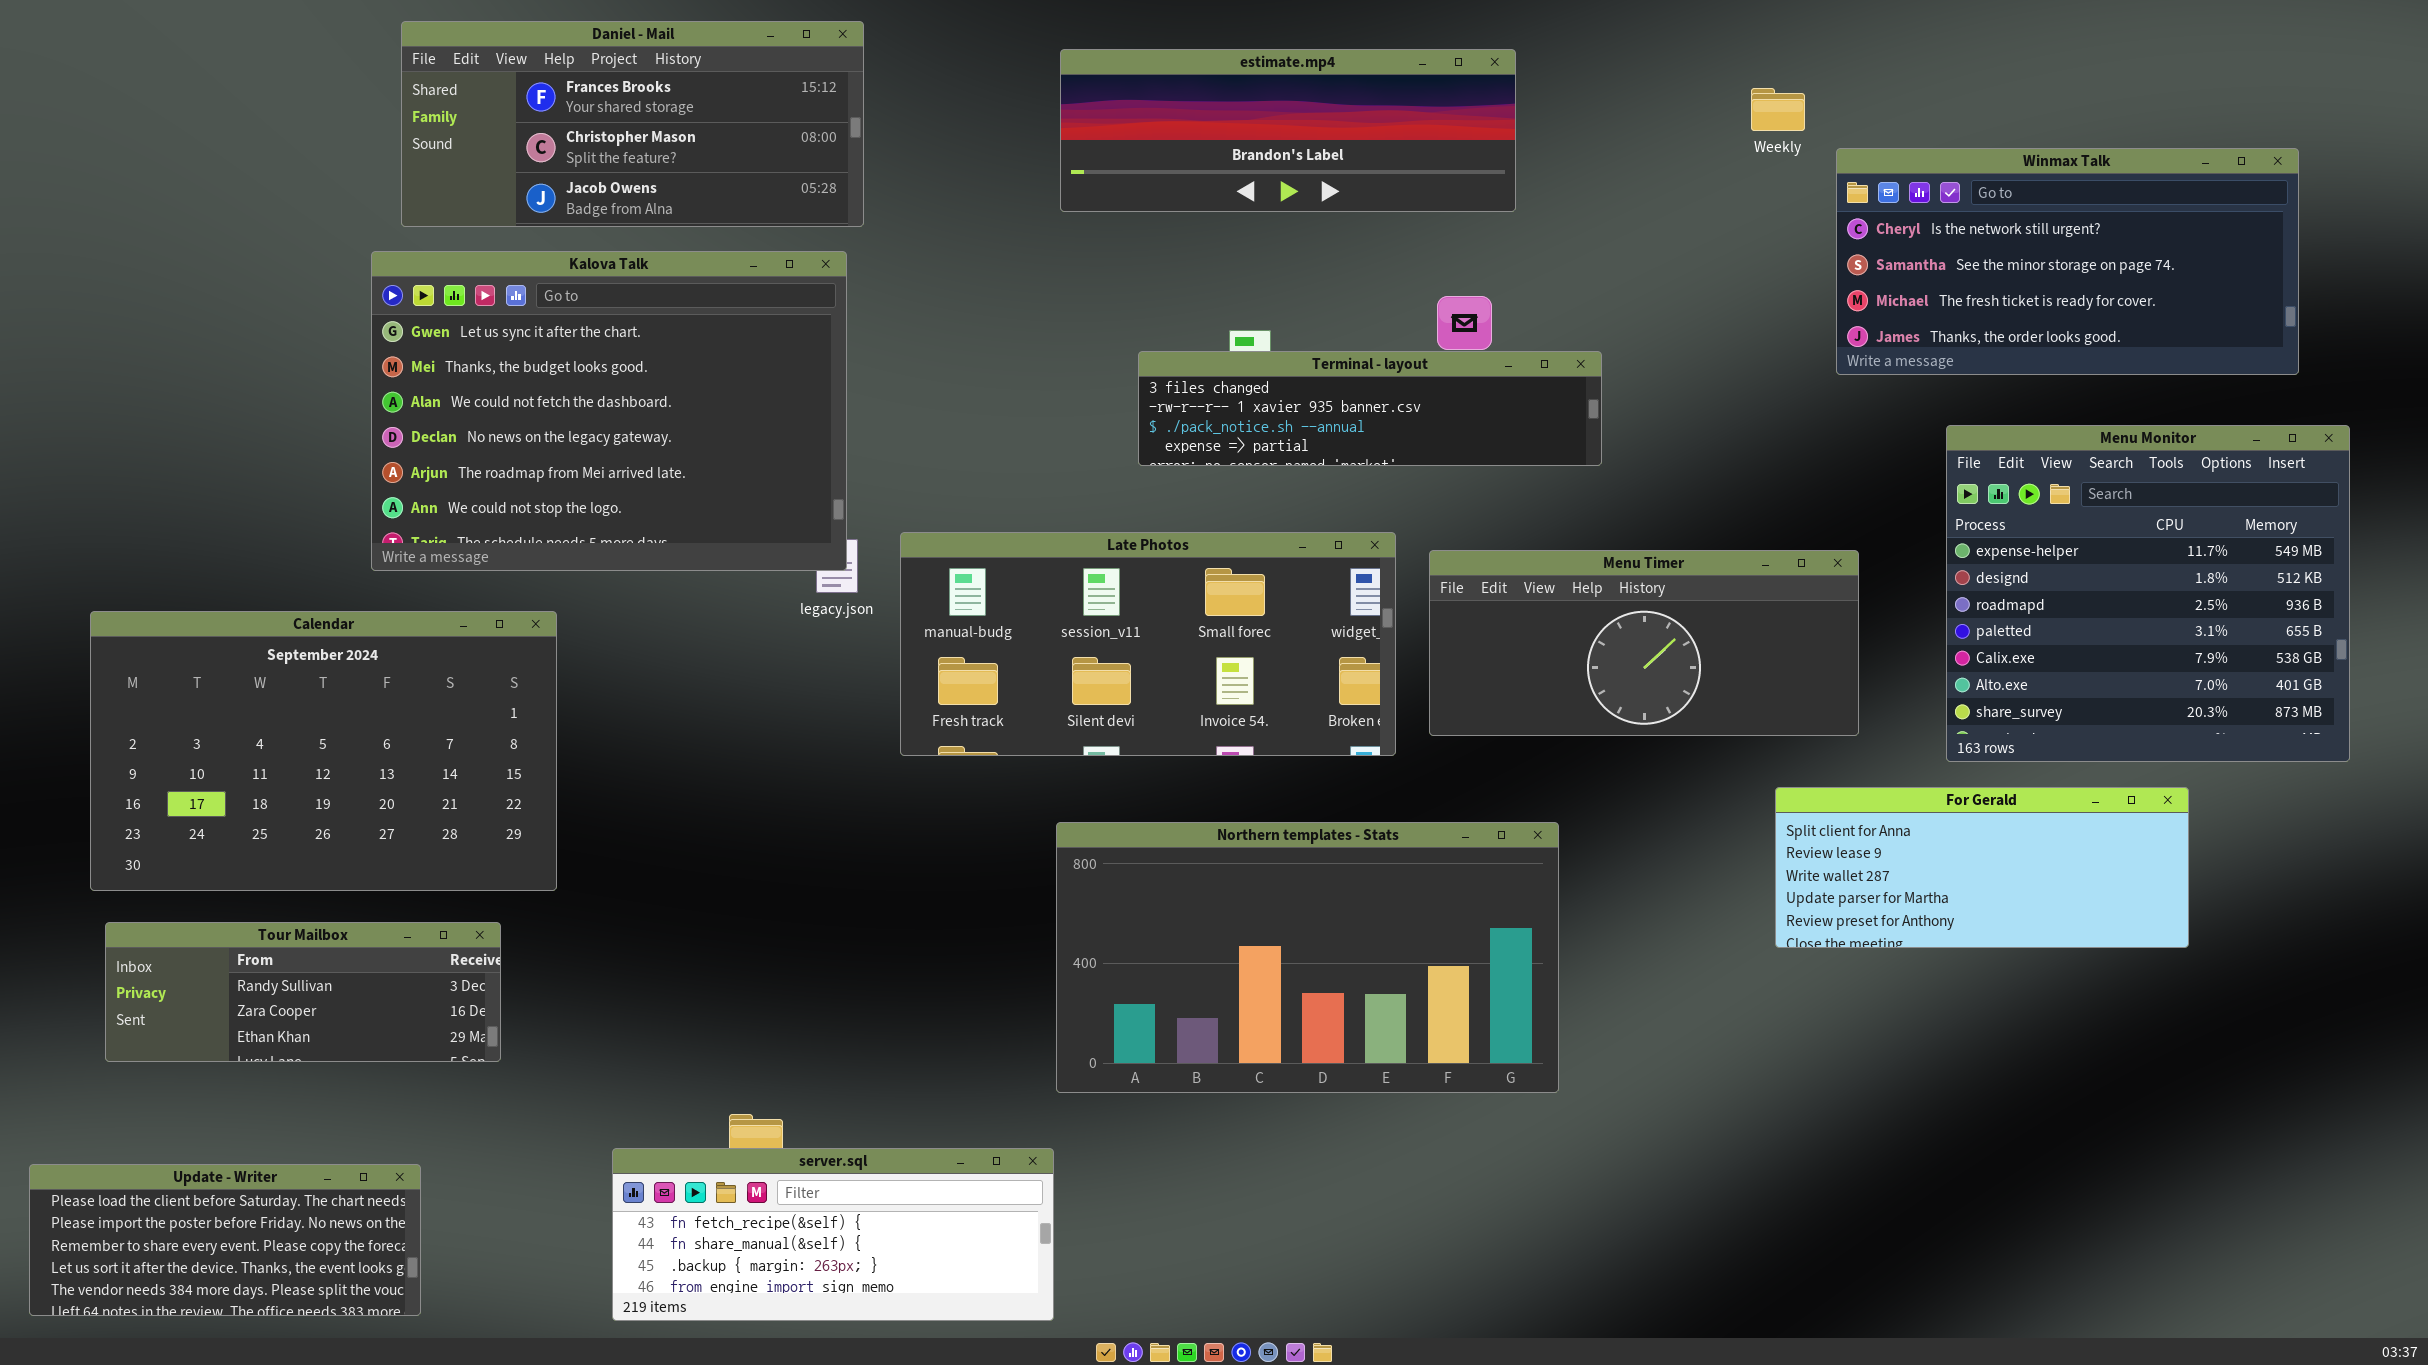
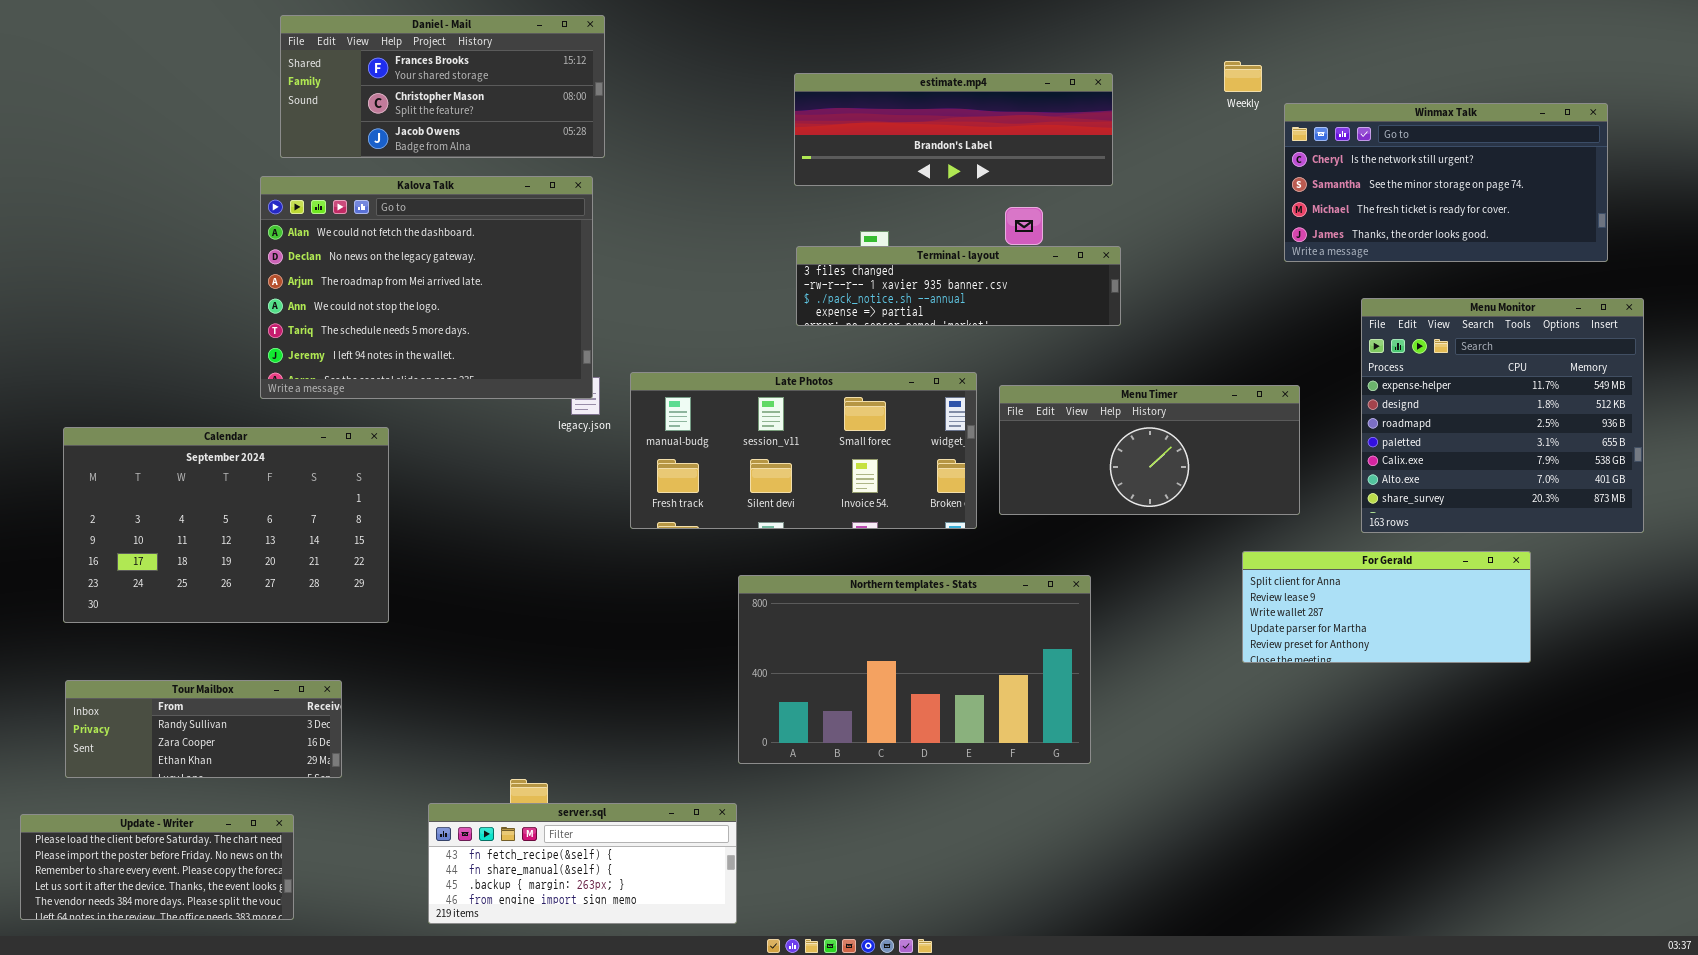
estimate.mp4: [1060,49,1516,212] -> [794,73,1113,186], moved
Kalova Talk: [371,251,847,571] -> [260,176,593,399], scrolled down 2 rows
Tour Mailbox: [105,922,501,1062] -> [65,680,342,778], moved

